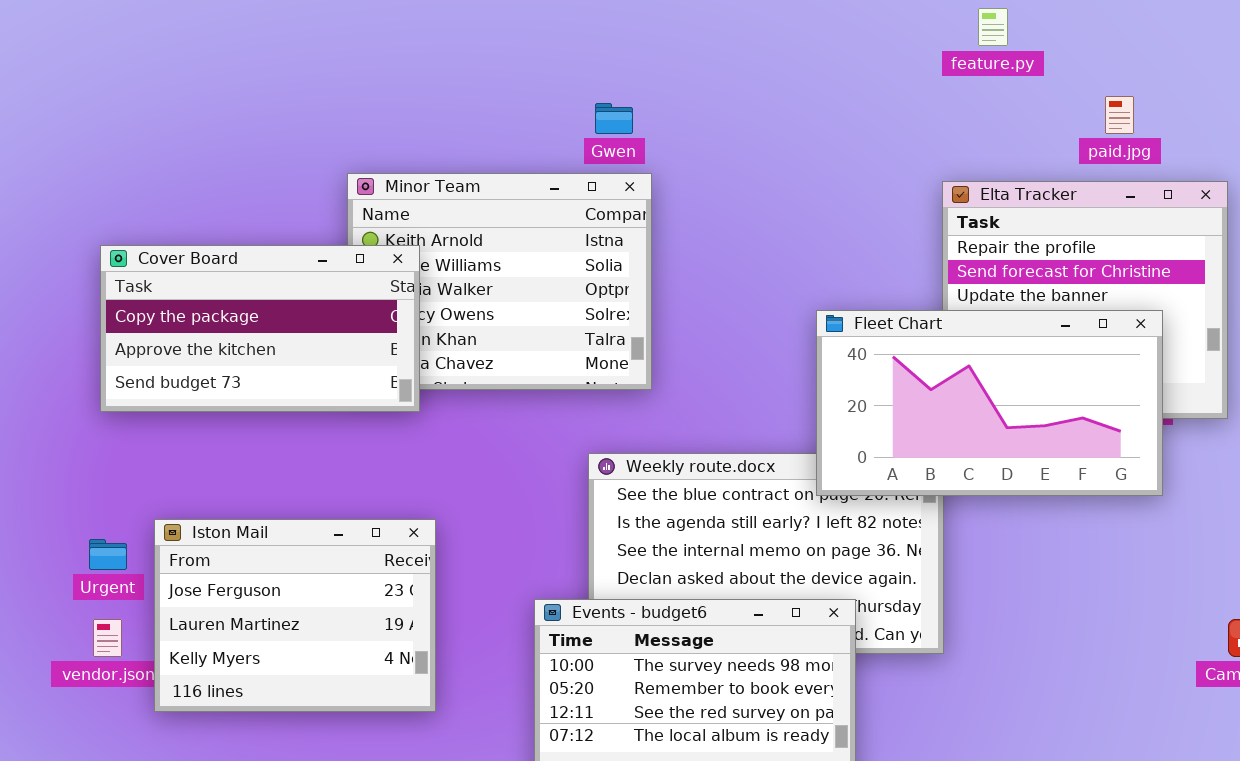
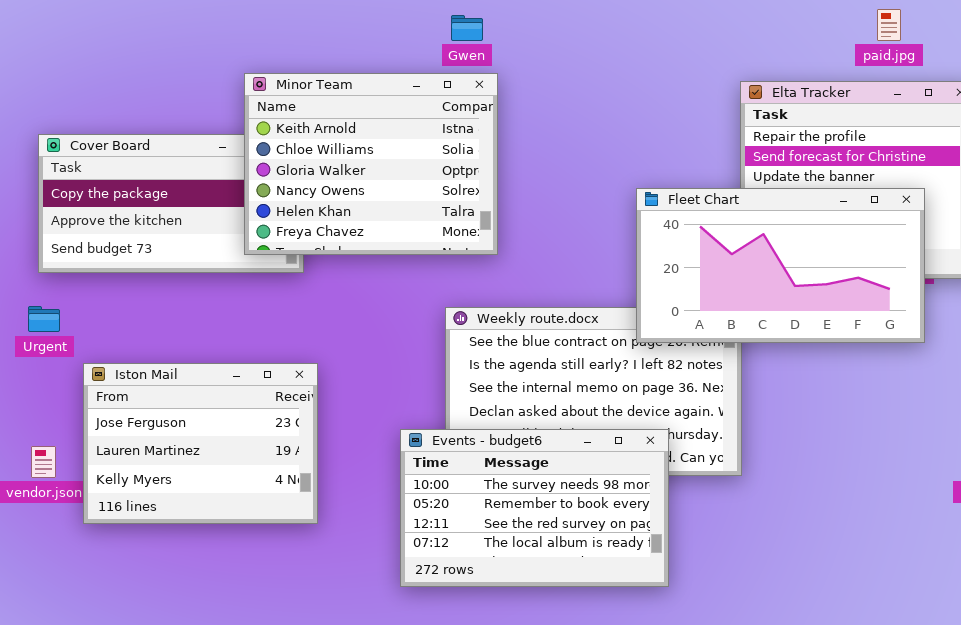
Minor Team: [347,173,652,390] -> [244,73,498,255], raised
Urgent: [89,539,127,570] -> [28,306,60,332], moved

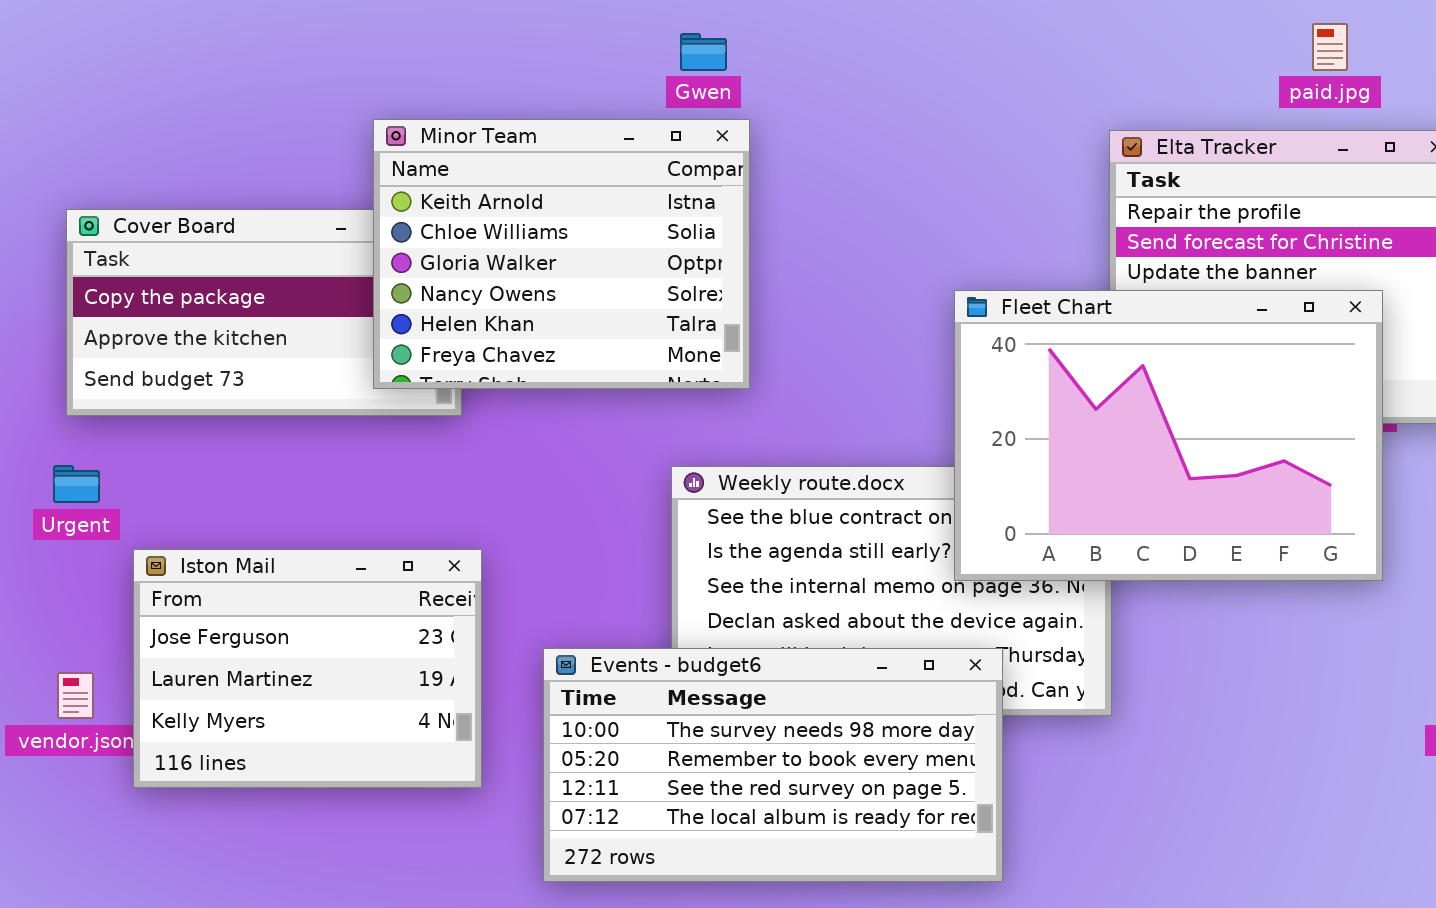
Fleet Chart: [636,188,925,343] -> [954,290,1383,581], resized
Events - budget6: [400,429,669,587] -> [543,648,1003,882], resized

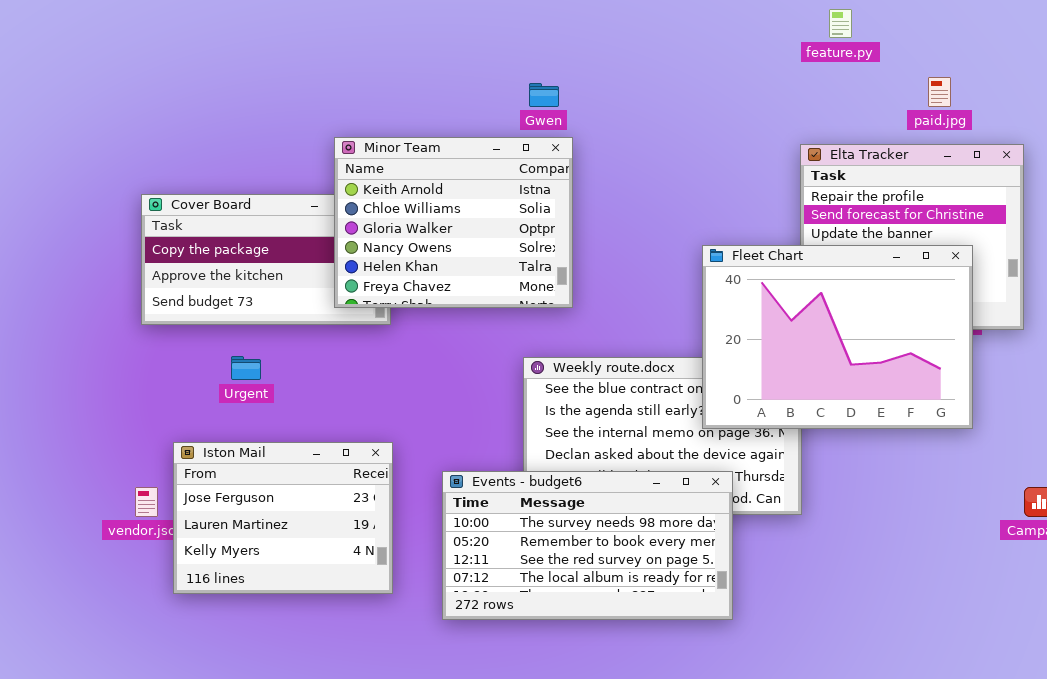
Urgent: [53,465,100,503] -> [231,356,261,380], moved
Iston Mail: [133,549,482,788] -> [173,442,393,594], moved

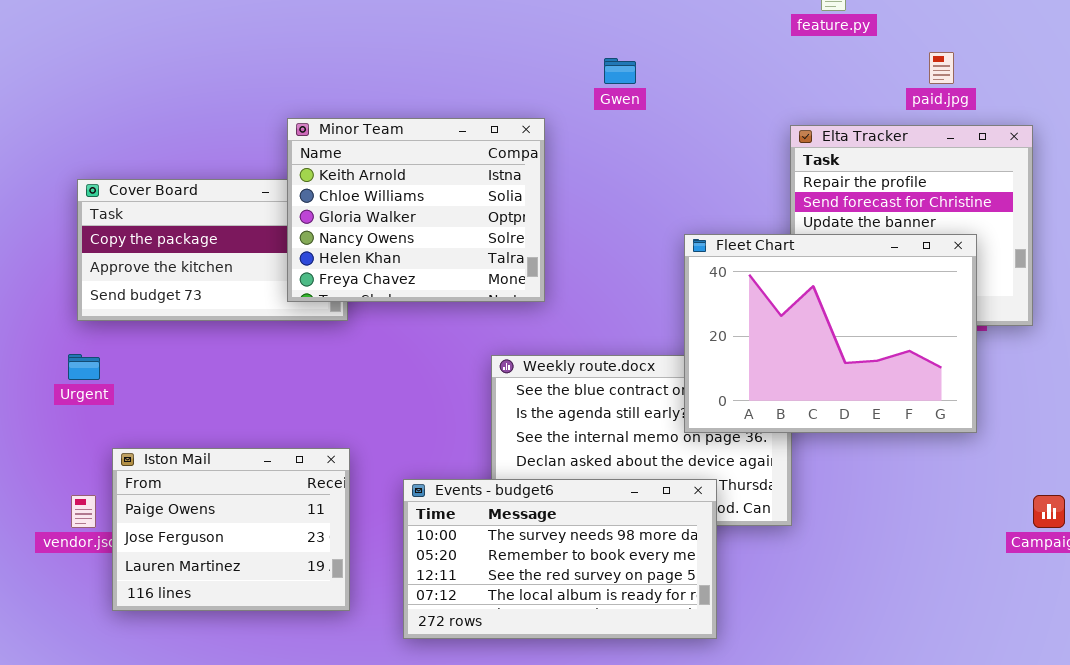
Gwen: [529,83,559,107] -> [604,58,636,84], moved
Urgent: [231,356,261,380] -> [68,354,100,380], moved
Iston Mail: [173,442,393,594] -> [112,448,350,611], scrolled up 1 row

